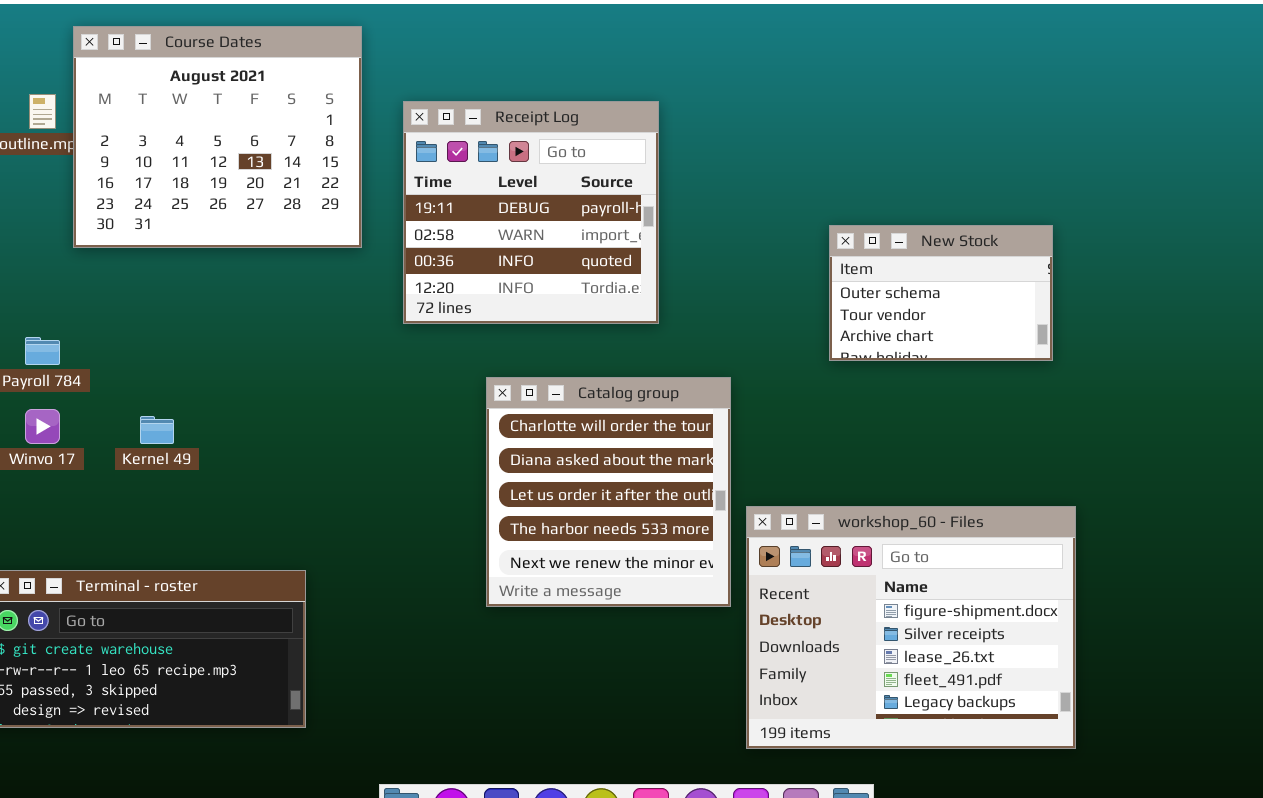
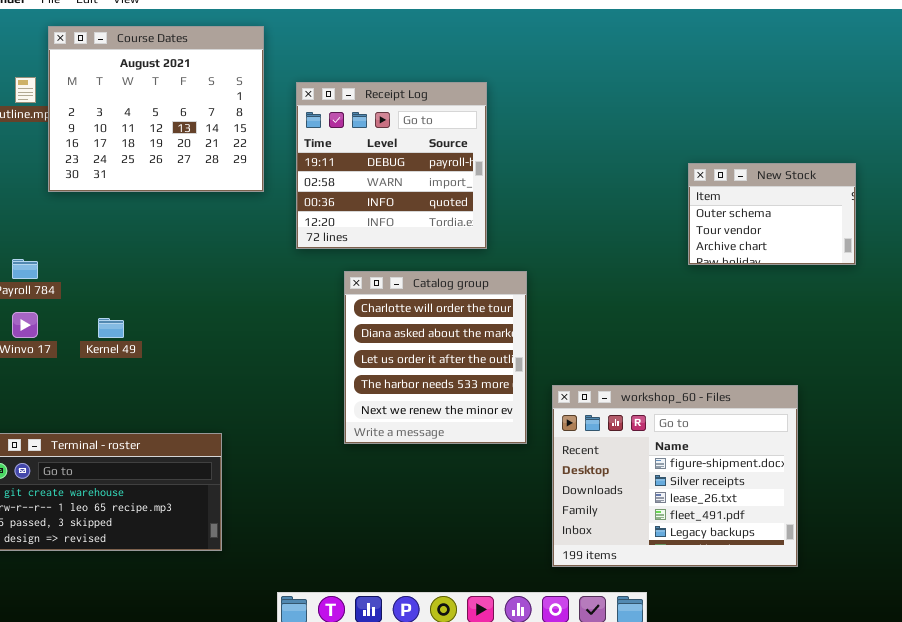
New Stock: [829,225,1053,361] -> [688,163,856,265], moved
Catalog group: [486,377,731,607] -> [344,271,527,444], moved

